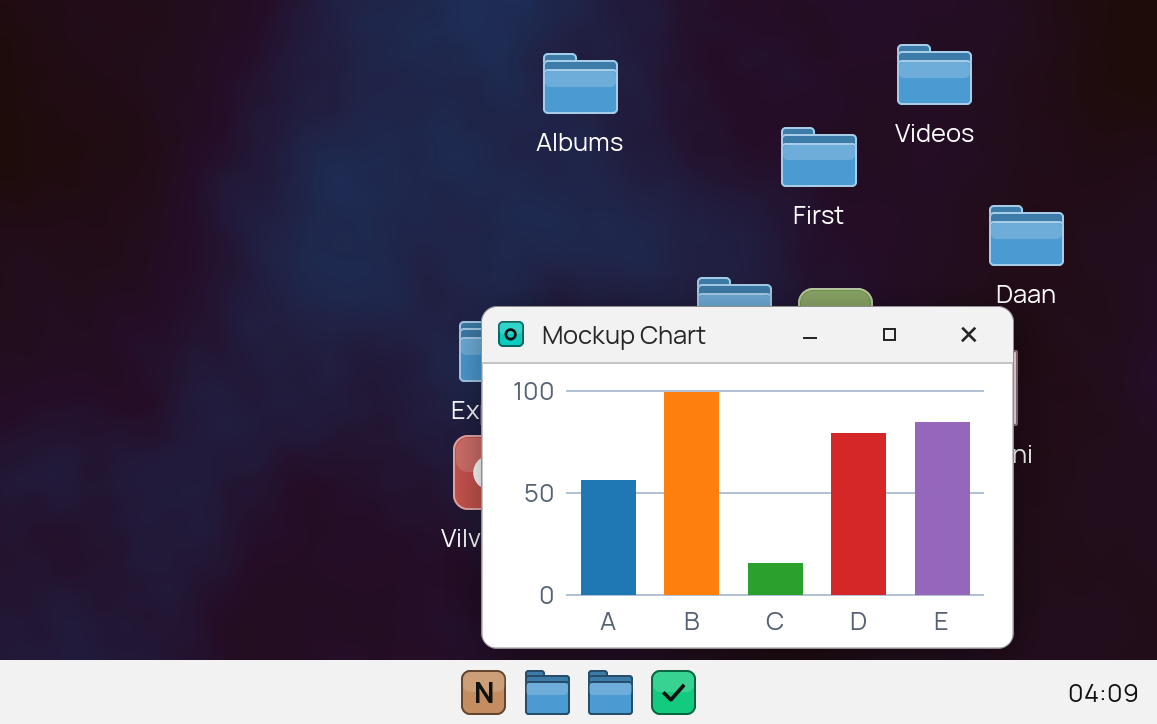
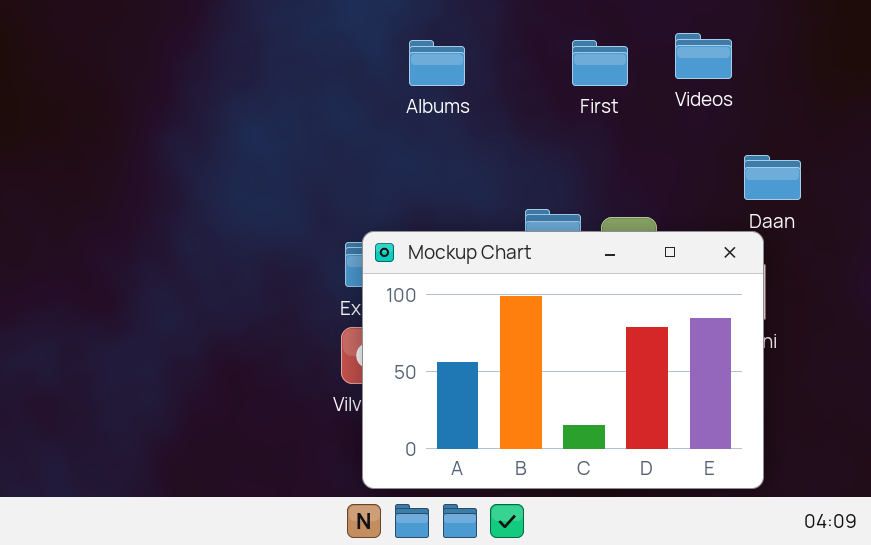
First: [781,127,857,187] -> [572,40,628,86], moved

